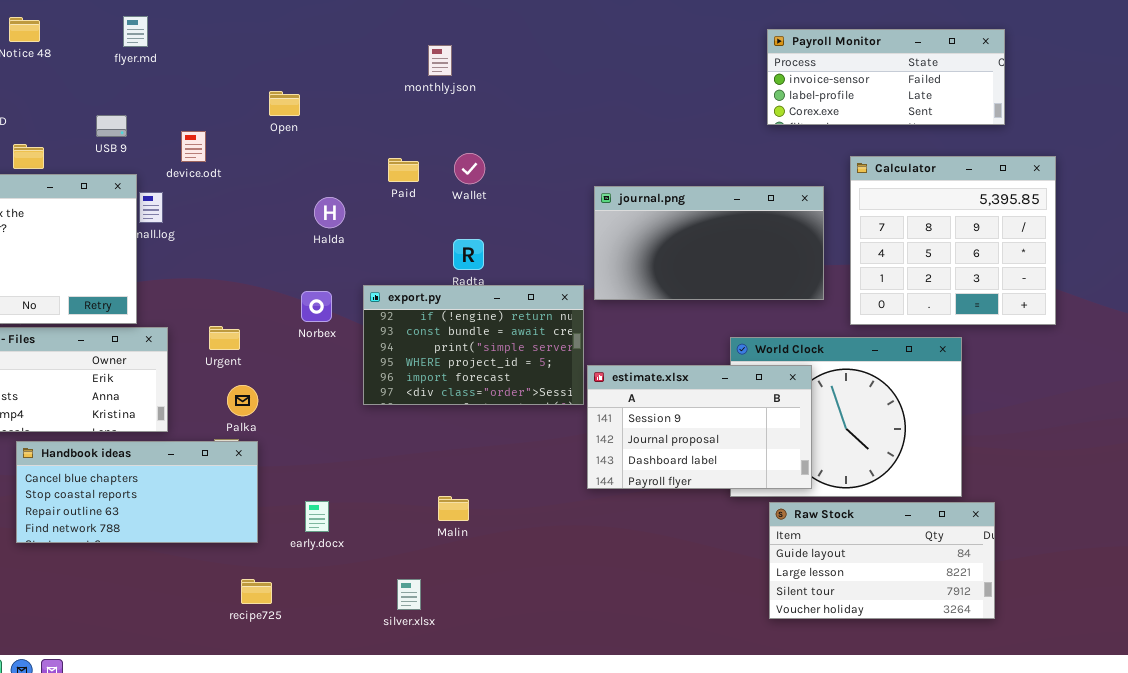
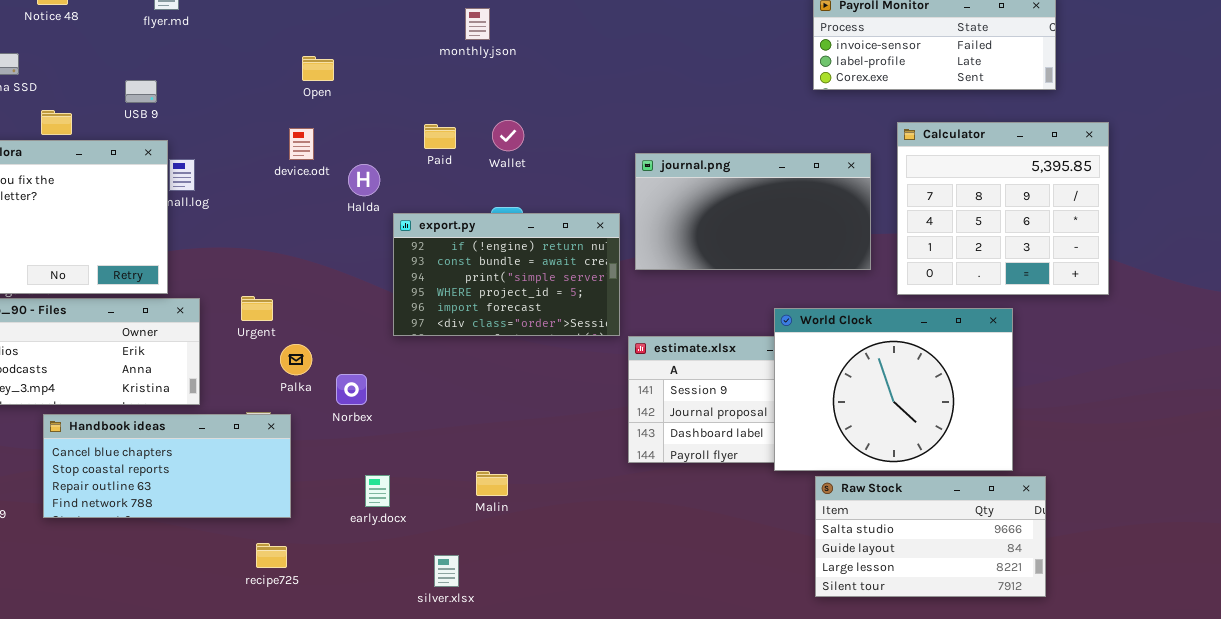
device.odt: [181,131,206,162] -> [289,128,314,160], moved
export.py: [363,285,584,405] -> [393,213,620,336], moved
Norbex: [301,291,332,322] -> [336,374,367,405], moved
World Clock: [730,337,962,497] -> [774,308,1013,471], raised
Palka: [227,385,258,416] -> [280,344,312,375], moved
early.docx: [305,501,329,532] -> [365,475,390,507], moved
Raw Stock: [769,502,995,619] -> [815,476,1046,597], scrolled up 1 row
recipe725: [241,579,272,604] -> [256,543,287,568], moved

